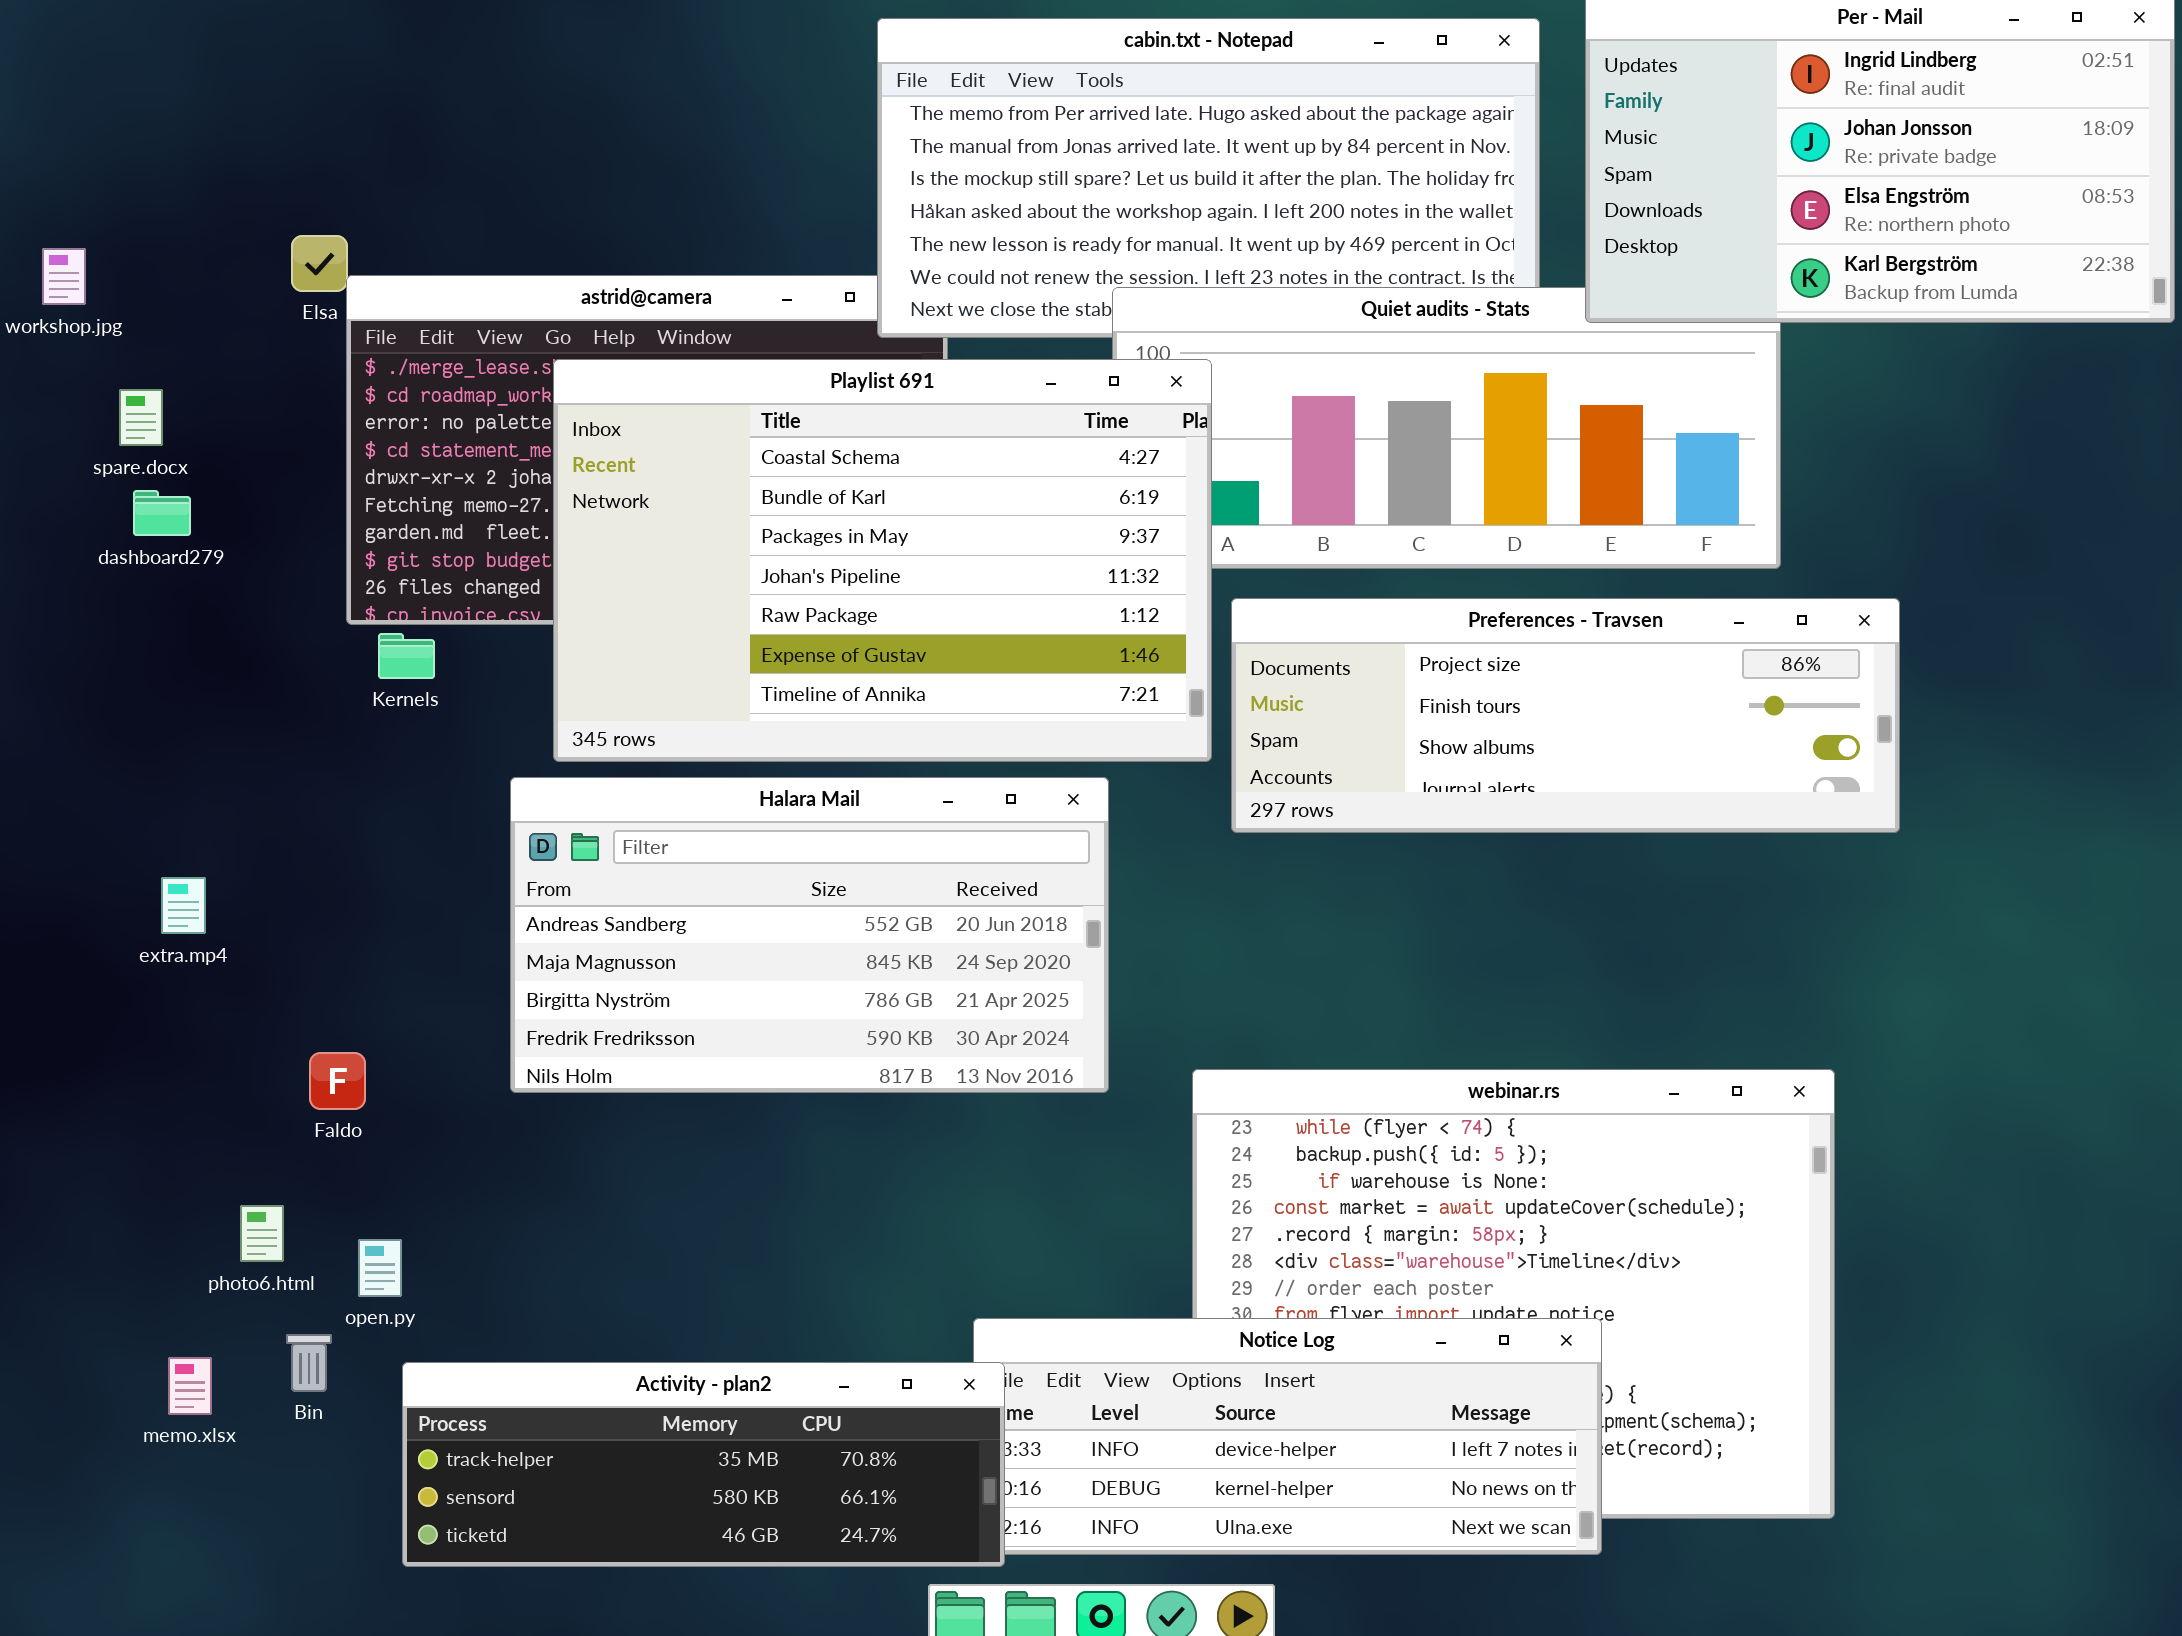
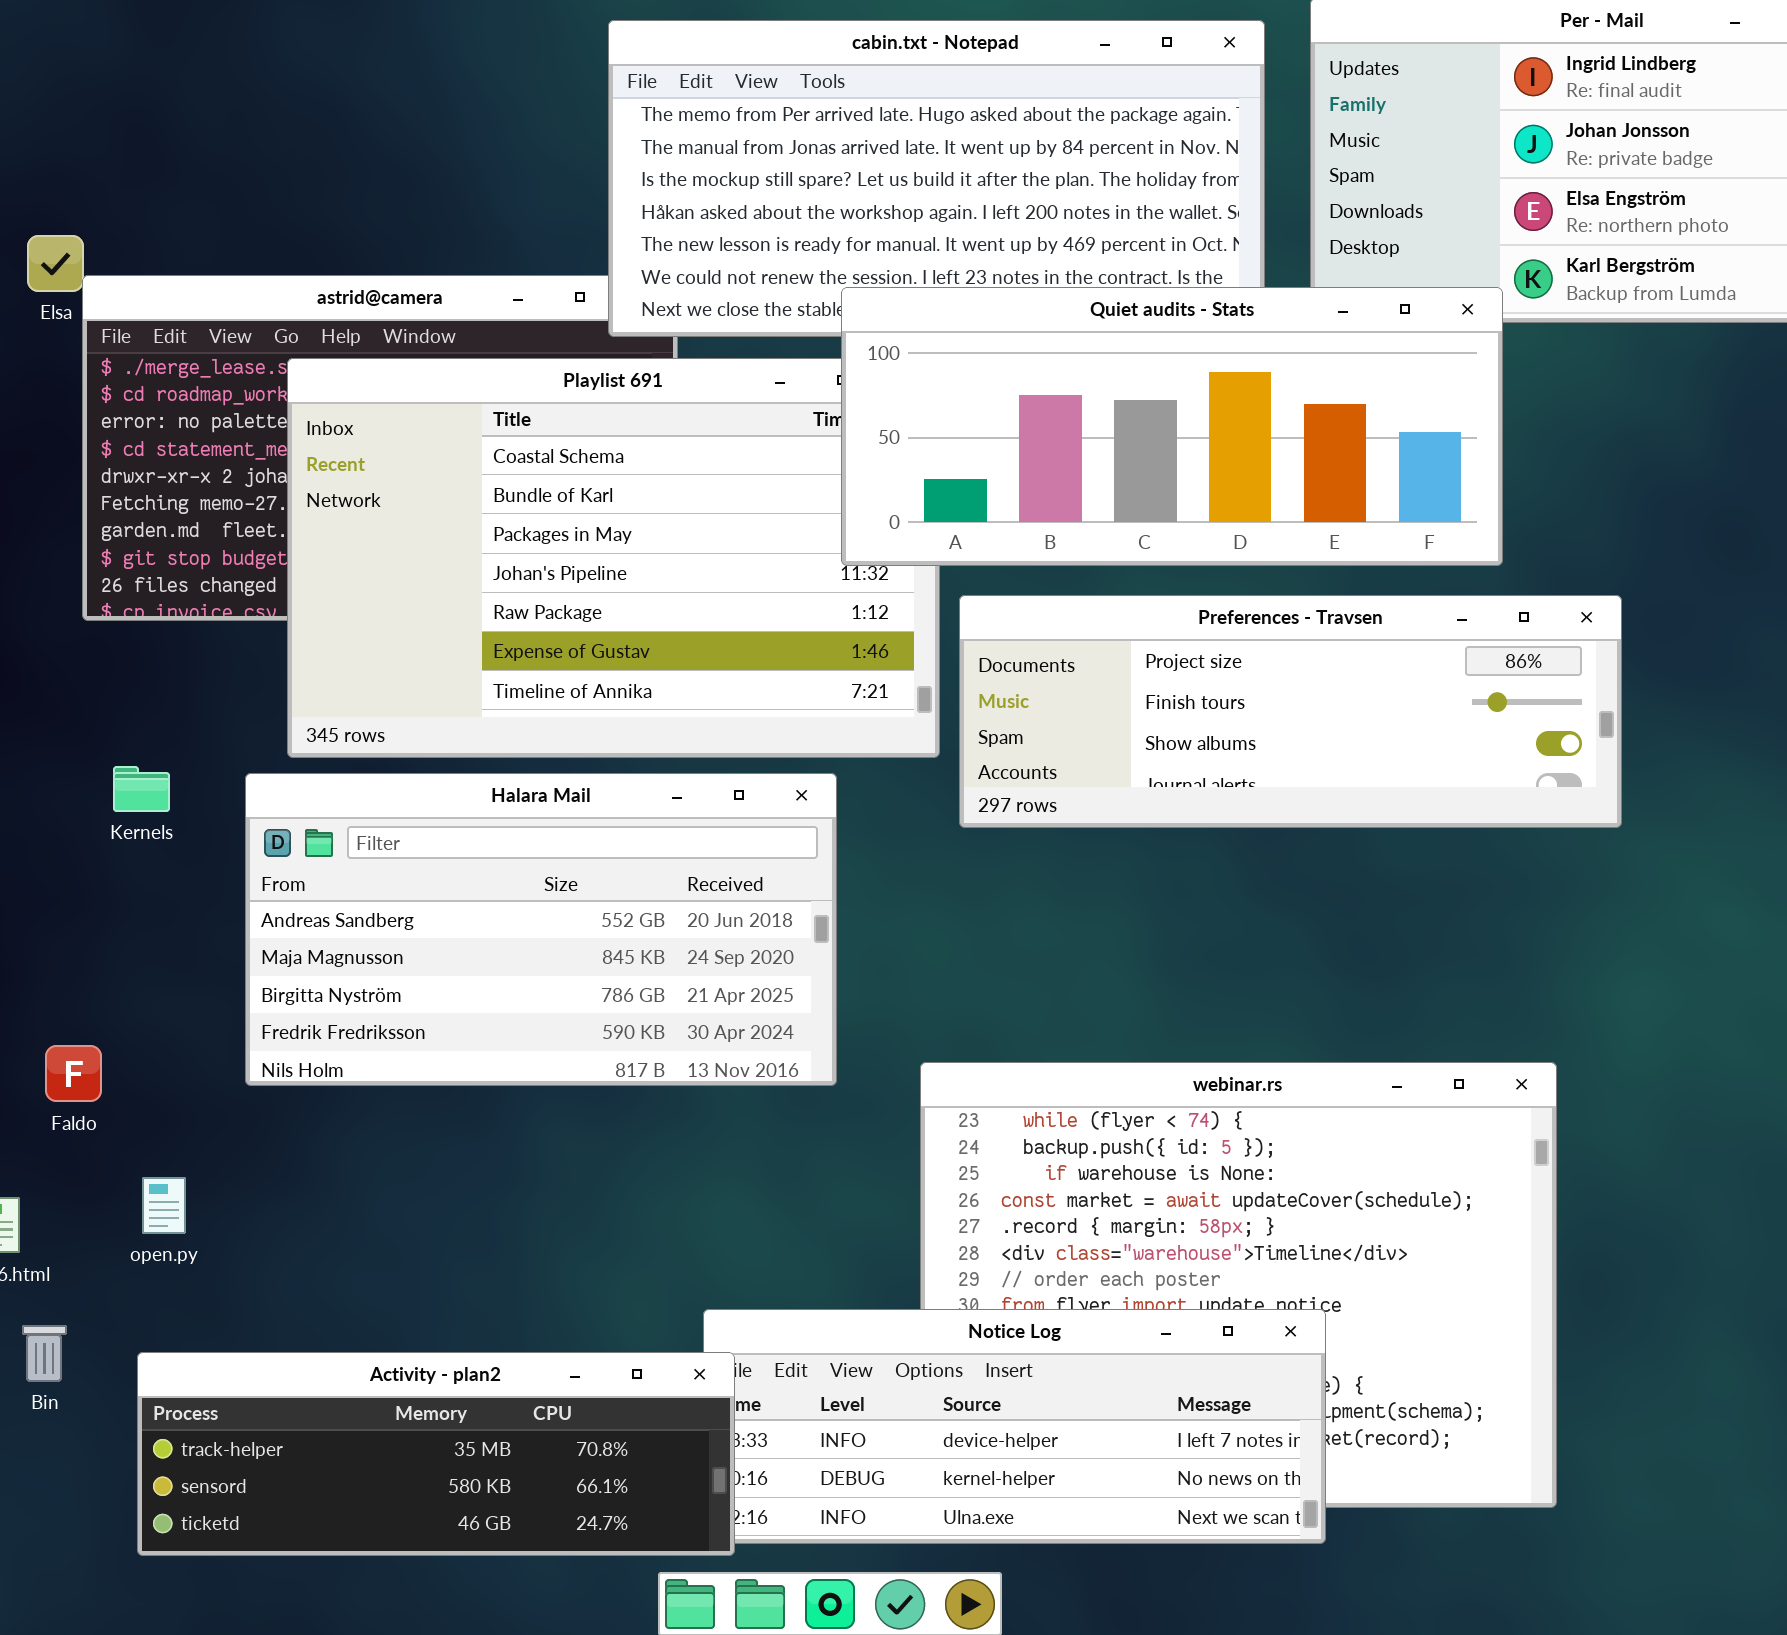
Quiet audits - Stats: [1112,287,1781,569] -> [841,287,1503,566], raised
Kernels: [378,633,435,679] -> [113,766,170,812], moved
open.py: [358,1239,402,1297] -> [142,1177,186,1234], moved

